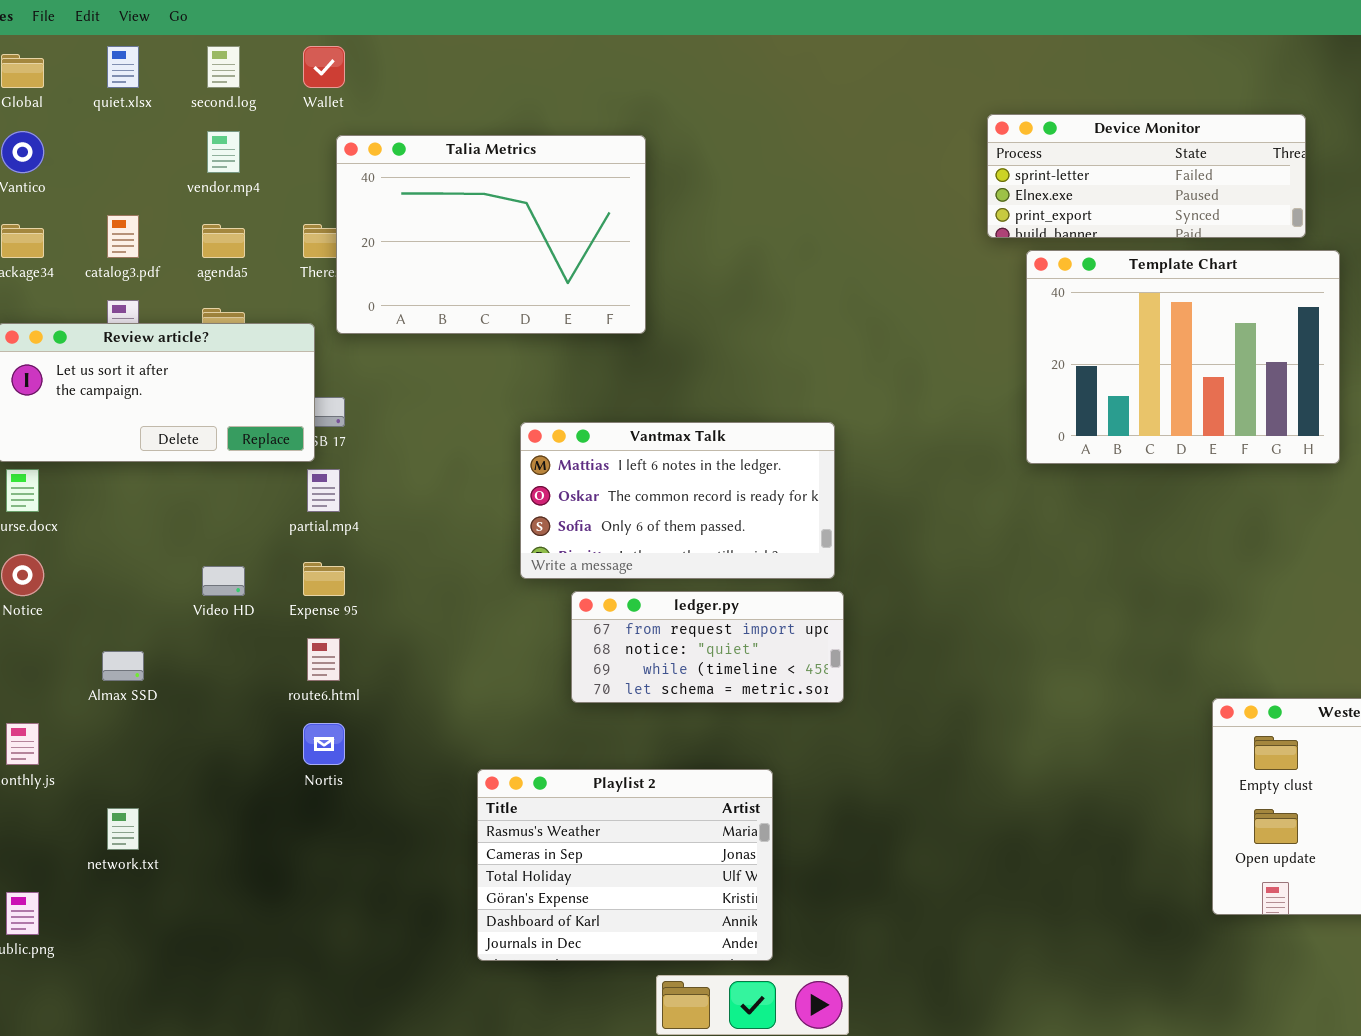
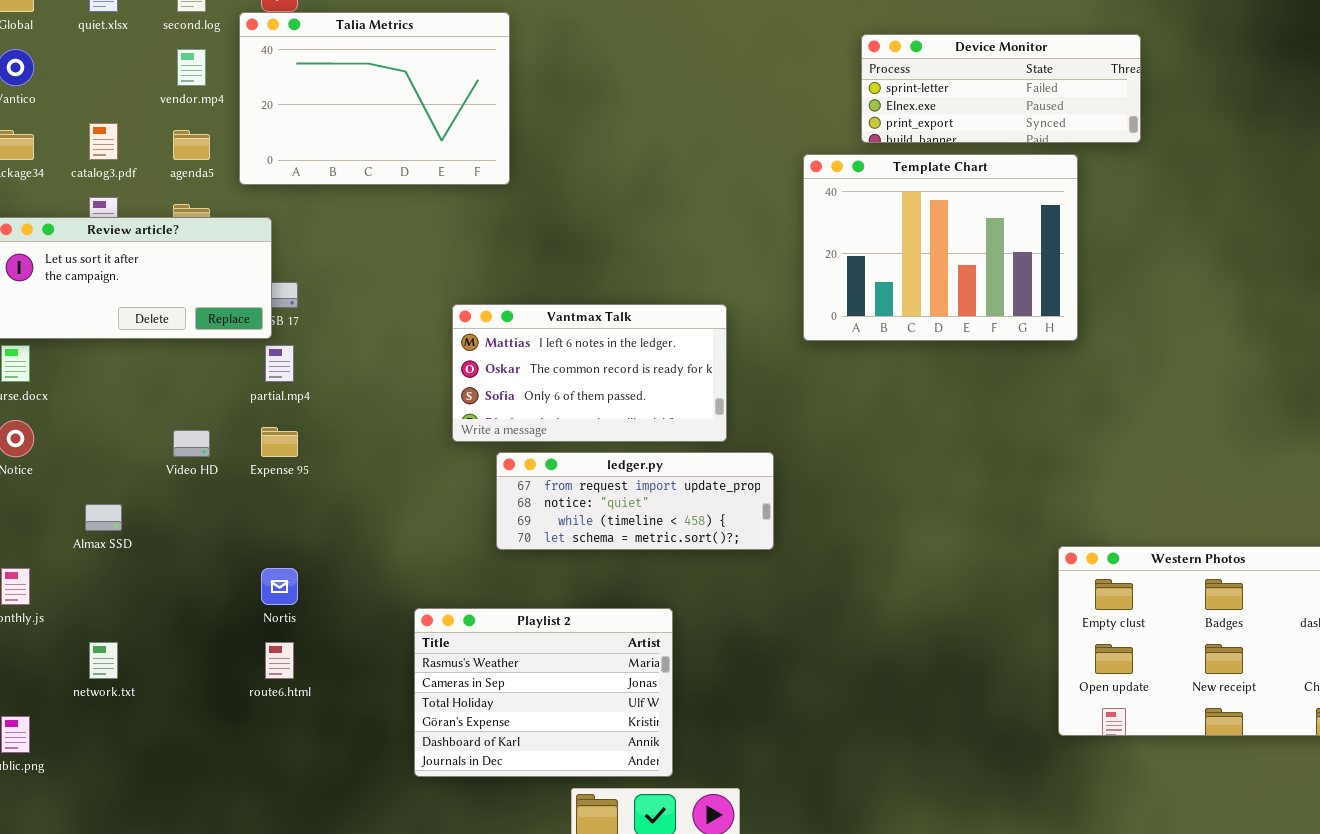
Talia Metrics: [336,135,646,334] -> [239,12,510,185], moved
Template Chart: [1026,250,1340,464] -> [803,154,1078,341], moved
ledger.py: [571,591,844,703] -> [496,452,774,550], resized
route6.html: [307,638,340,681] -> [265,642,294,679], moved

